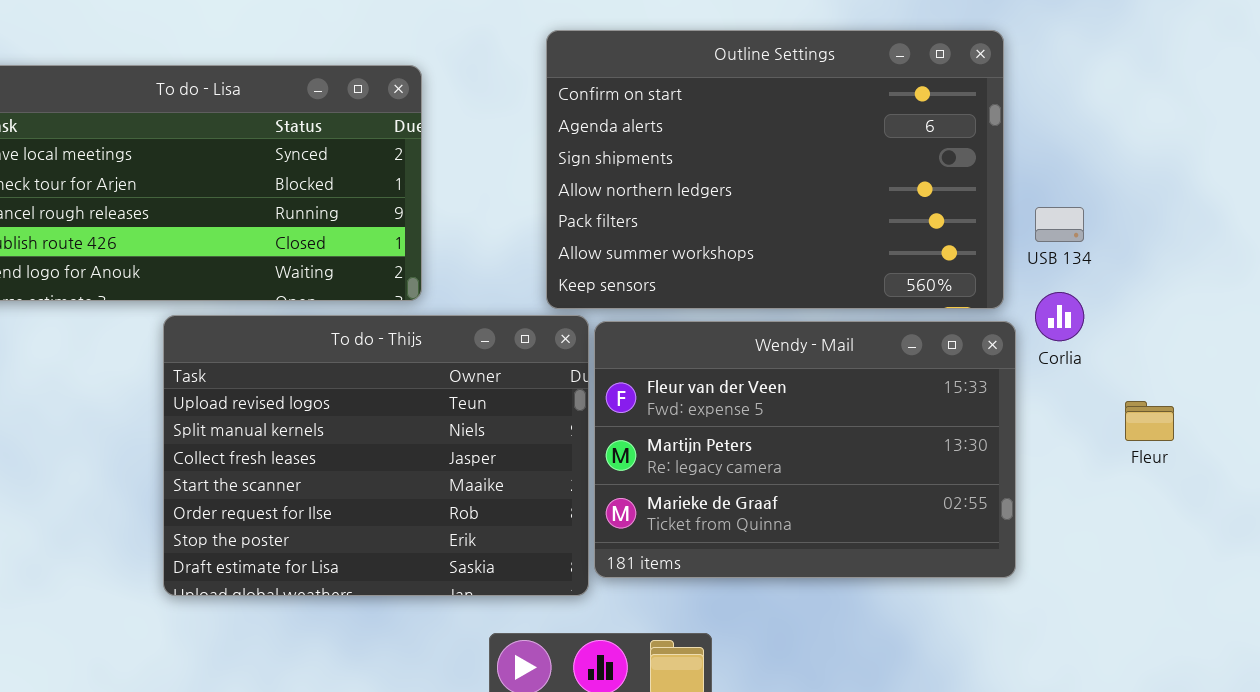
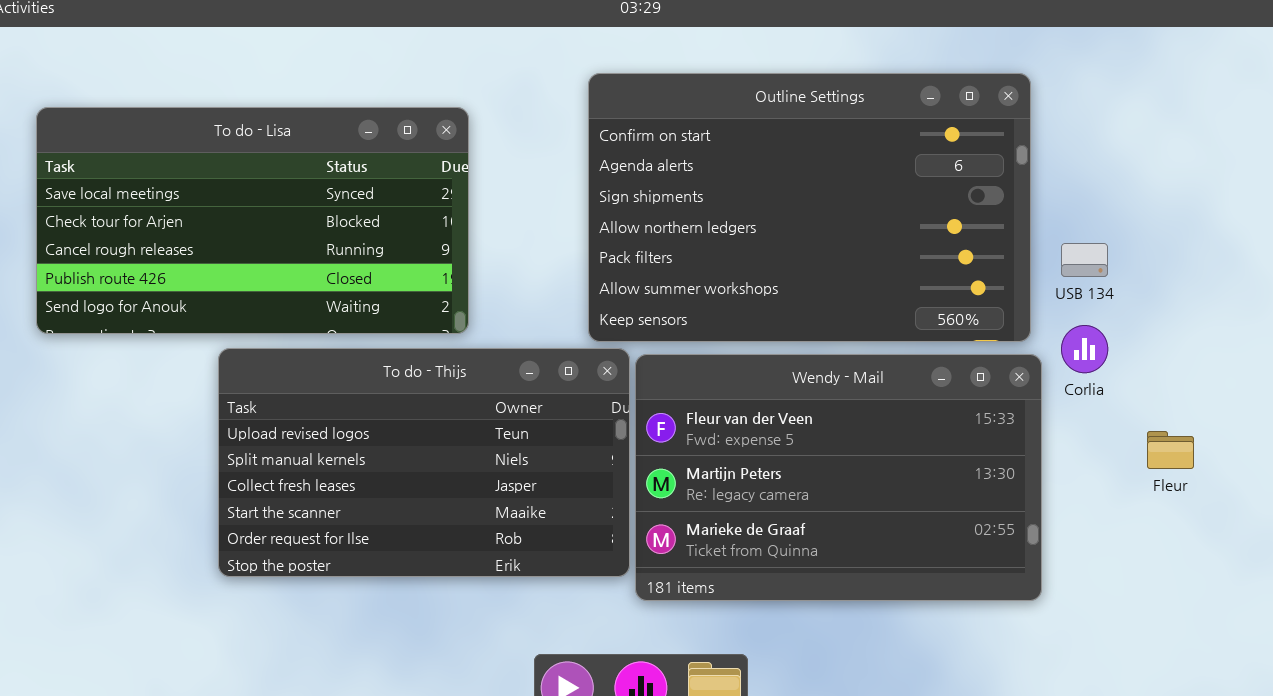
To do - Thijs: [163,315,589,596] -> [218,348,630,577], resized

